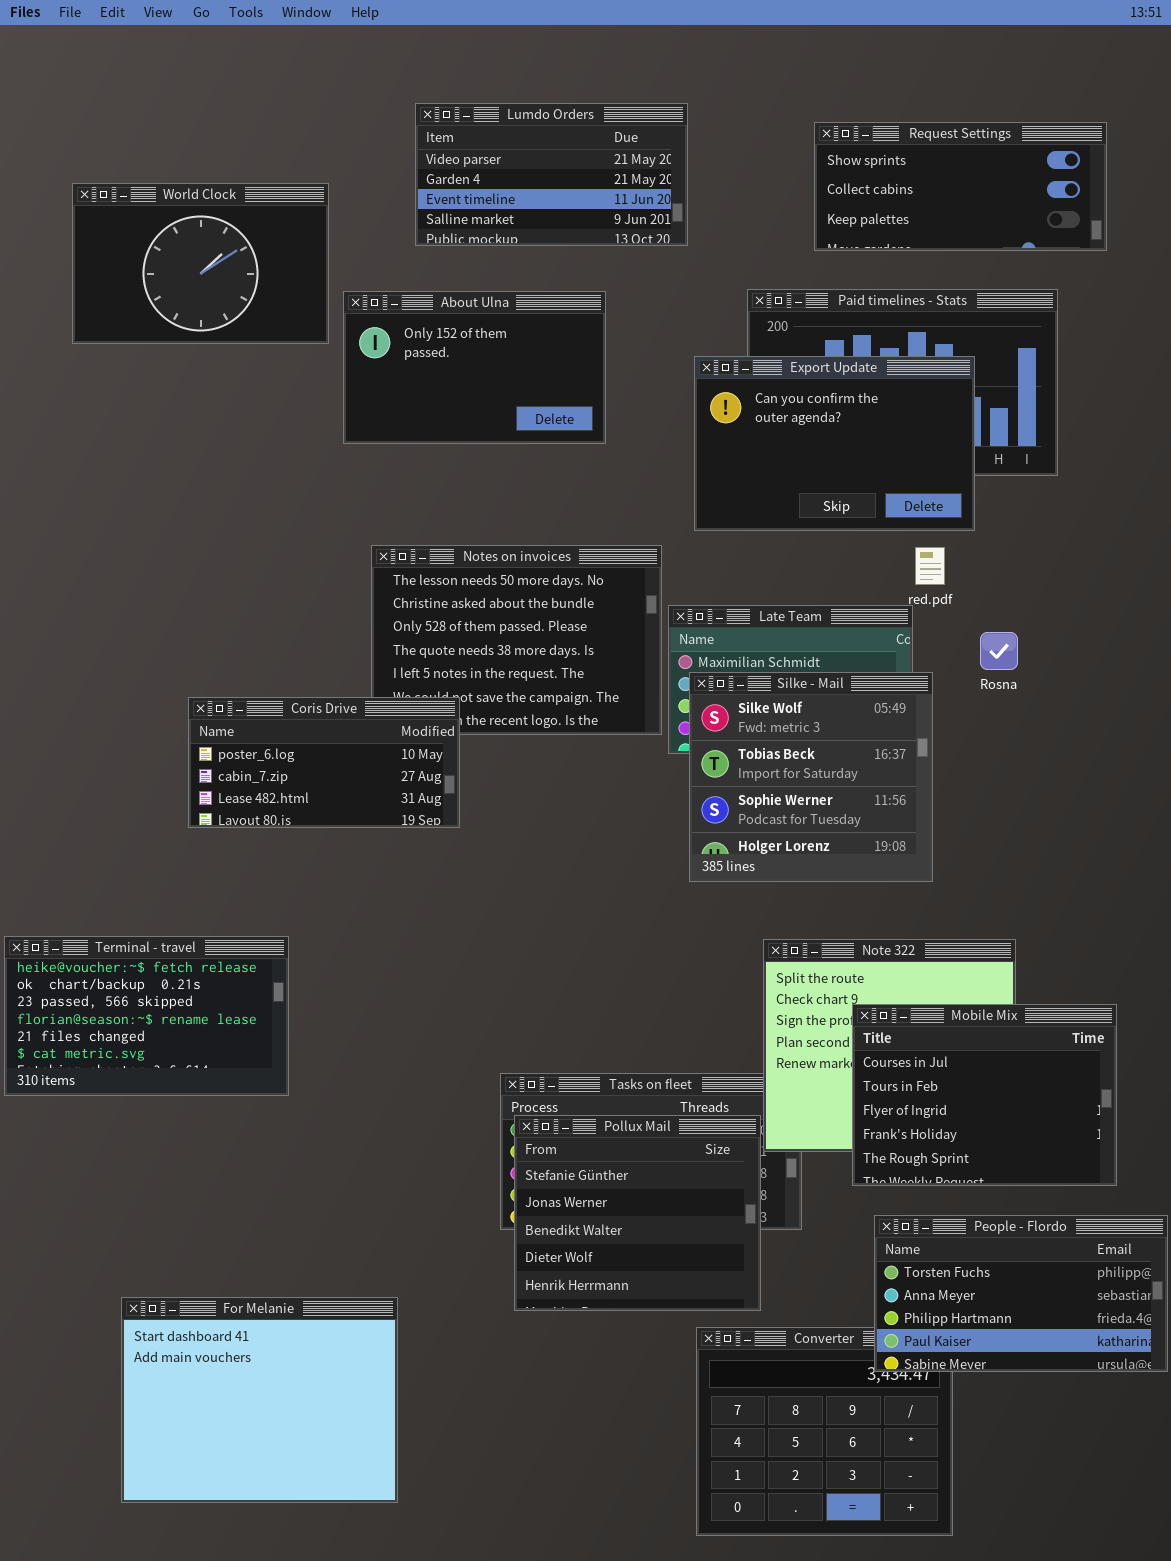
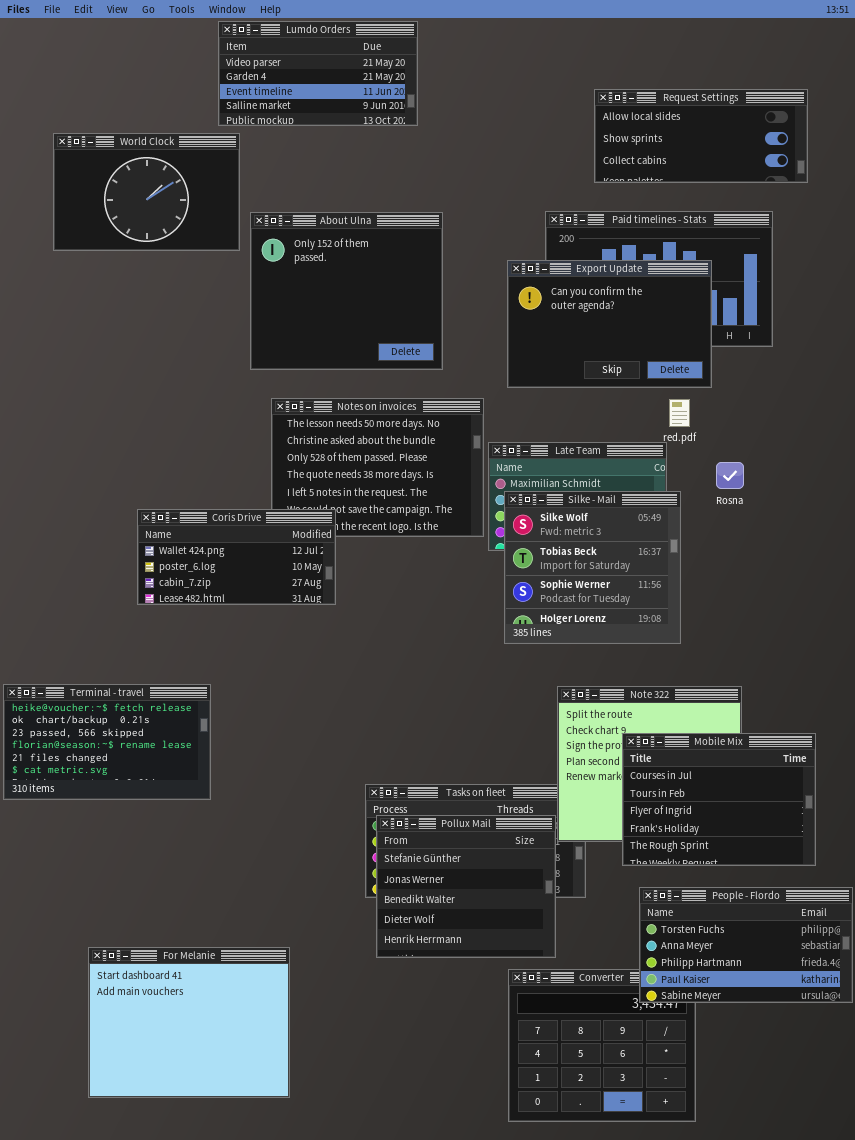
Lumdo Orders: [415,103,688,246] -> [218,21,418,126], moved
Request Settings: [814,122,1107,251] -> [594,89,808,183], scrolled up 1 row
About Ulna: [343,291,606,444] -> [250,212,443,370], resized
Coris Drive: [188,697,460,828] -> [137,509,336,605], scrolled up 1 row

